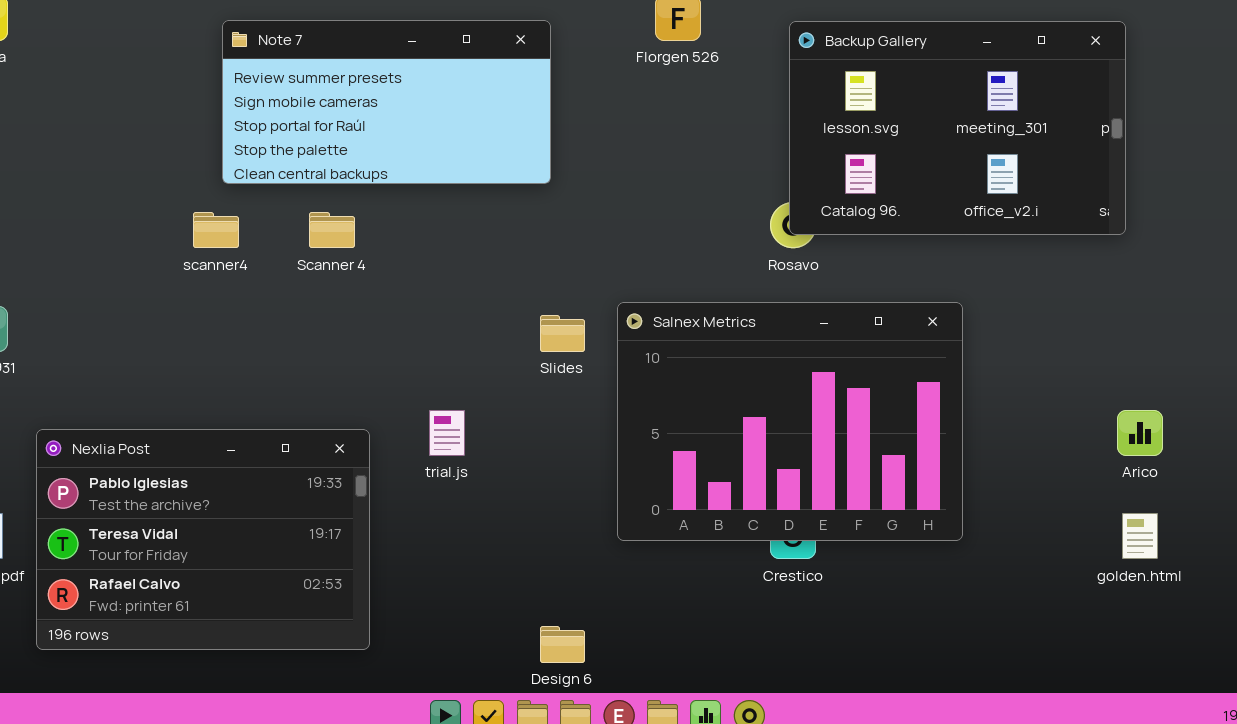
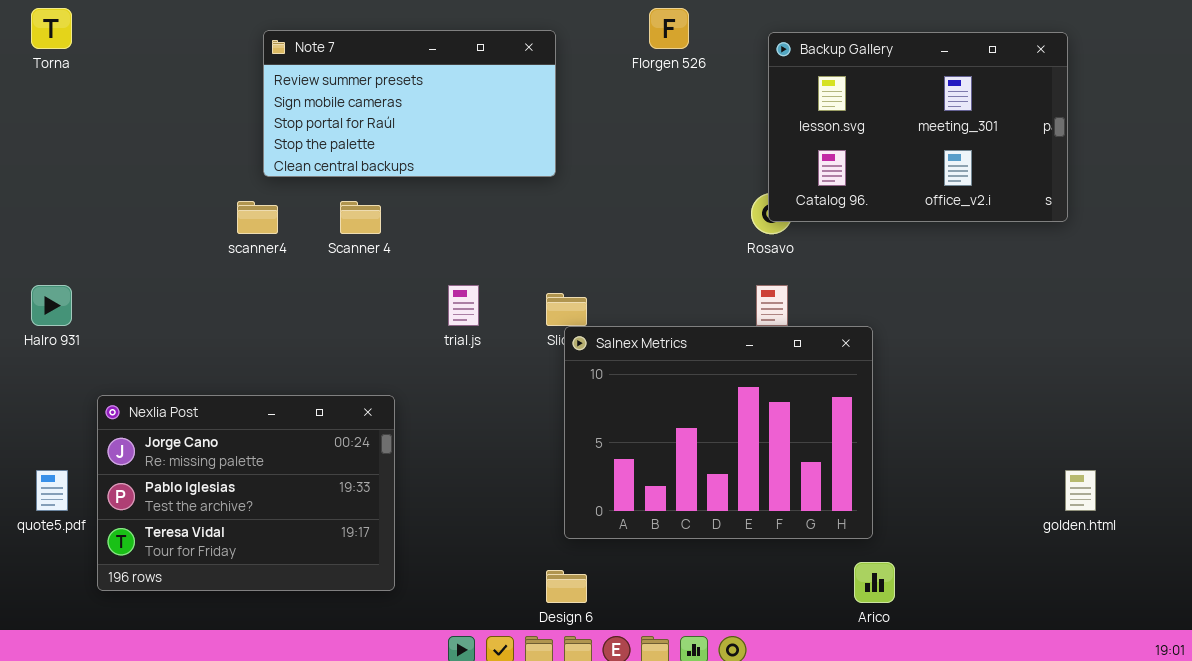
Salnex Metrics: [617,302,963,541] -> [564,326,873,539], moved
trial.js: [429,410,465,456] -> [448,285,479,326], moved
Arico: [1117,410,1163,456] -> [854,562,895,603], moved
Nexlia Post: [36,429,370,650] -> [97,395,395,591], scrolled up 1 row

